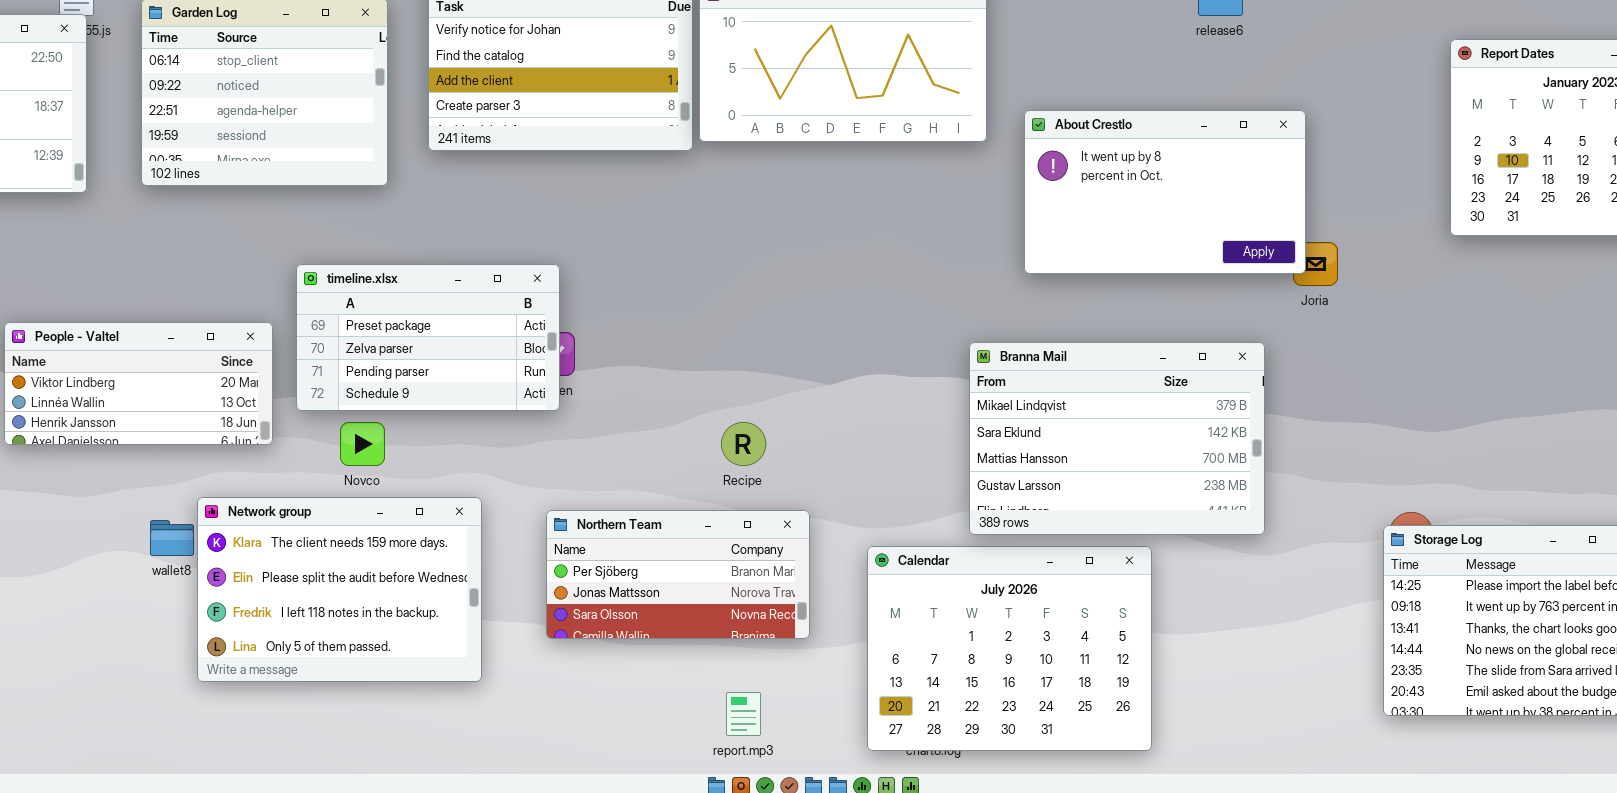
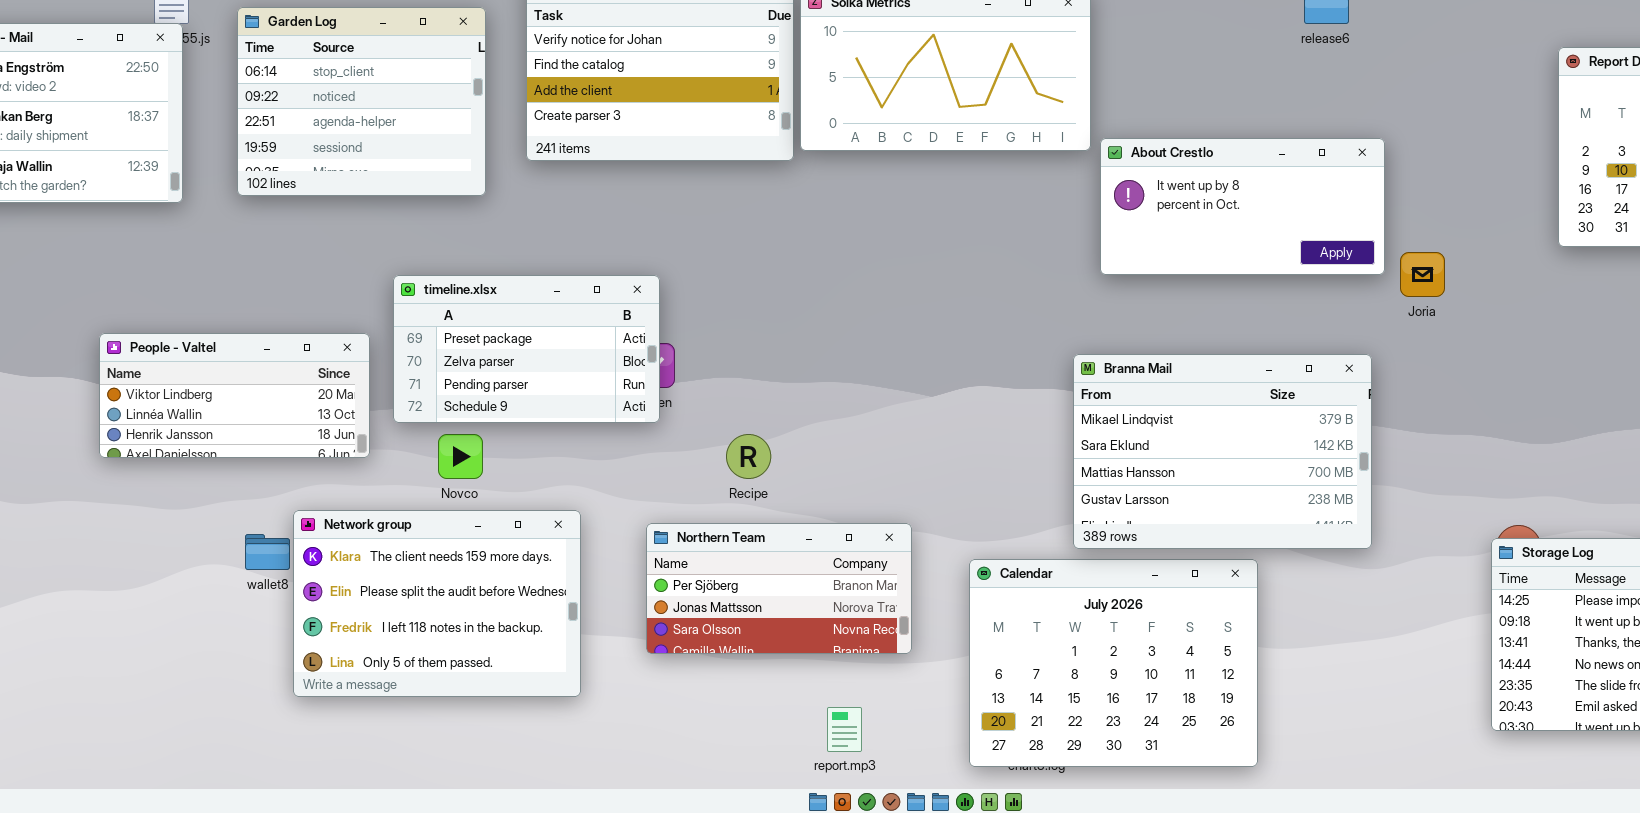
About Crestlo: [1024,110,1306,274] -> [1100,138,1385,275], moved, resized
Recipe: [721,422,766,466] -> [726,434,771,479], moved

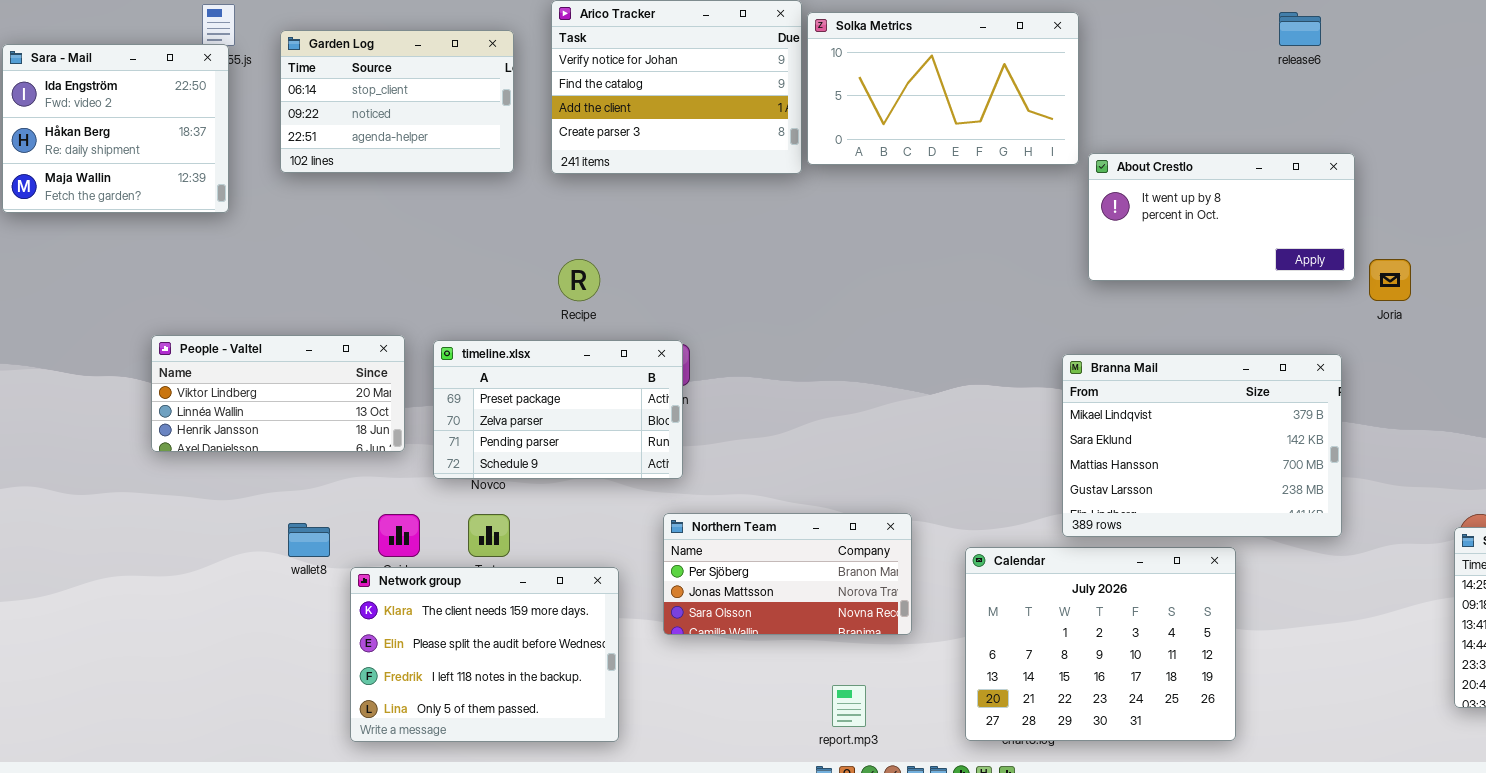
Garden Log: [237,7,486,196] -> [280,30,514,173], resized
timeline.xlsx: [393,275,660,423] -> [433,340,683,479], moved
Recipe: [726,434,771,479] -> [558,259,600,301], moved
Network group: [293,510,581,697] -> [350,567,619,742], moved

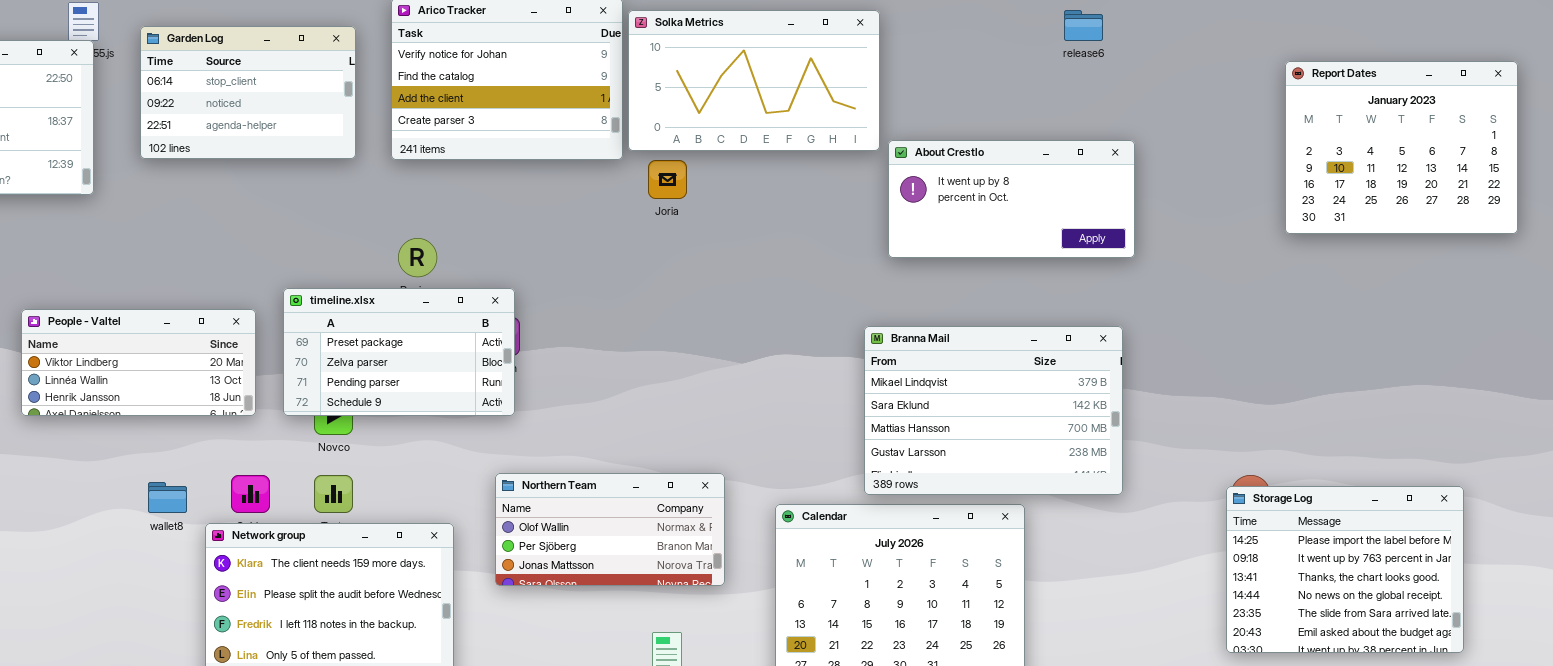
Joria: [1369,259,1411,301] -> [648,160,687,199], moved
timeline.xlsx: [433,340,683,479] -> [283,288,515,416], moved
Northern Team: [663,513,912,635] -> [495,473,725,586], scrolled up 1 row

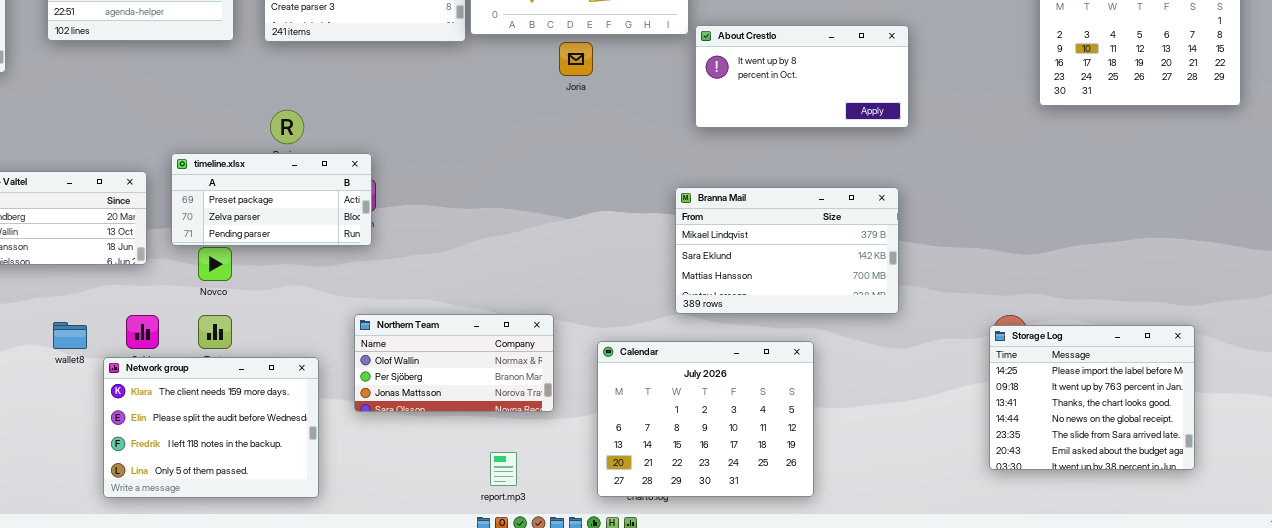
Joria: [648,160,687,199] -> [559,42,593,76], moved
timeline.xlsx: [283,288,515,416] -> [171,153,372,246], resized
Branna Mail: [864,326,1123,495] -> [675,187,899,314], resized

